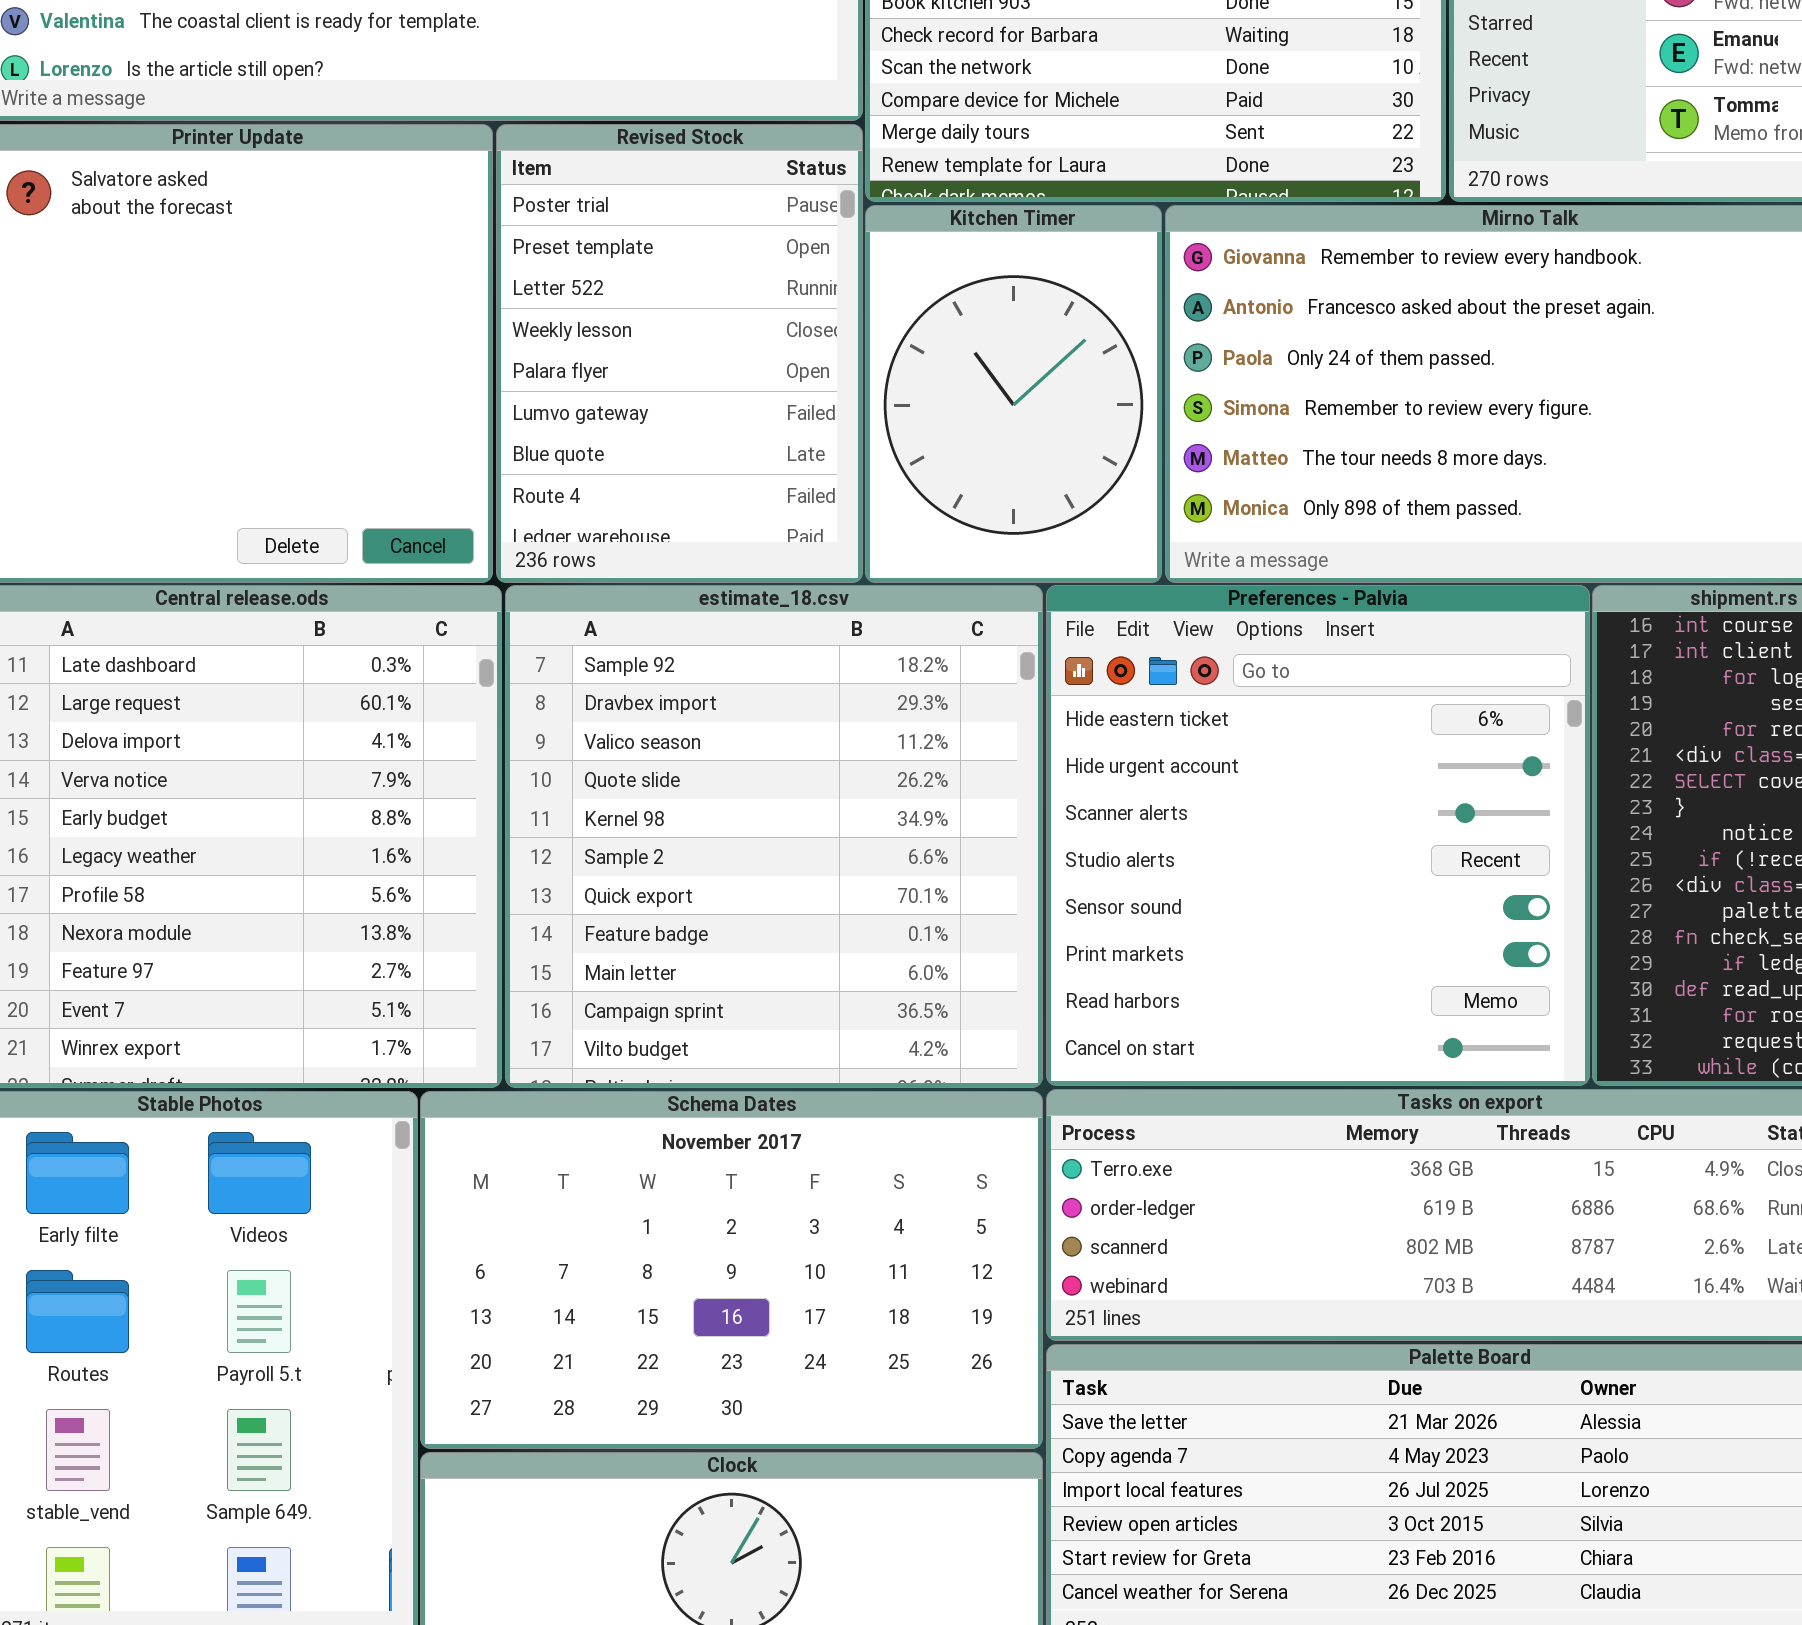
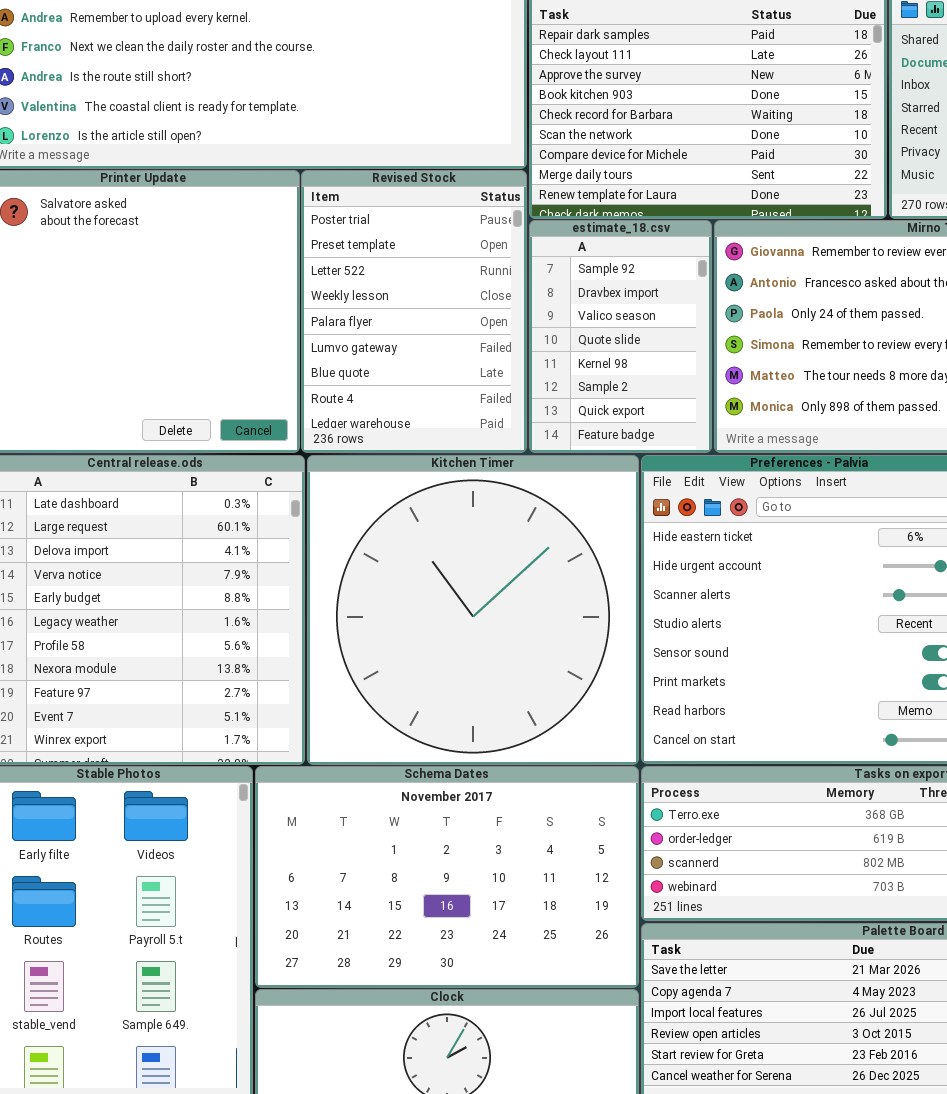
Kitchen Timer: [865,205,1162,583] -> [307,455,639,765], moved, resized
estimate_18.csv: [505,585,1043,1088] -> [529,220,712,453], moved, resized

